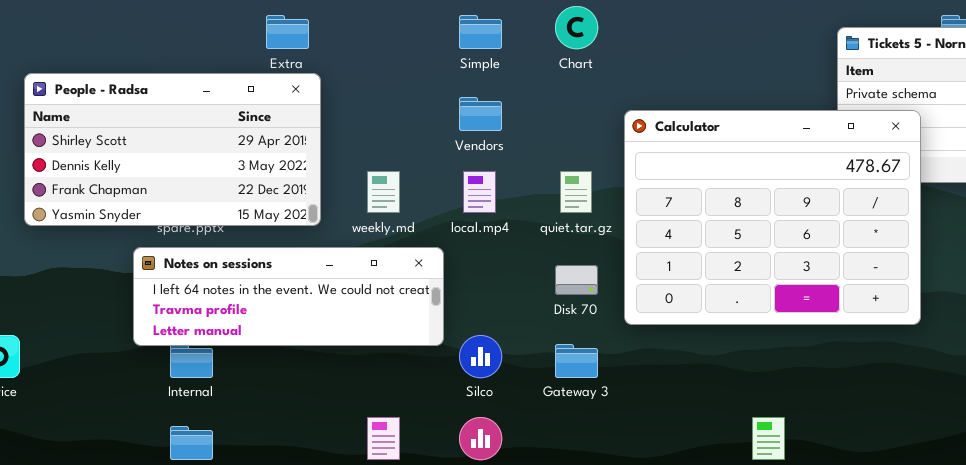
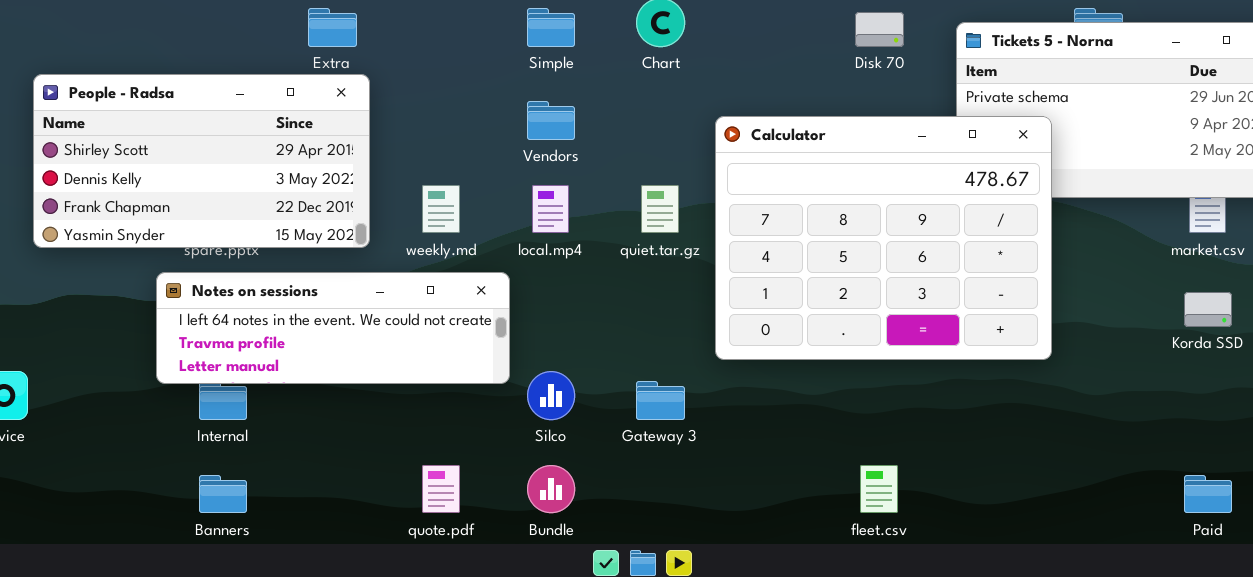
Disk 70: [555,265,598,295] -> [855,12,904,47], moved

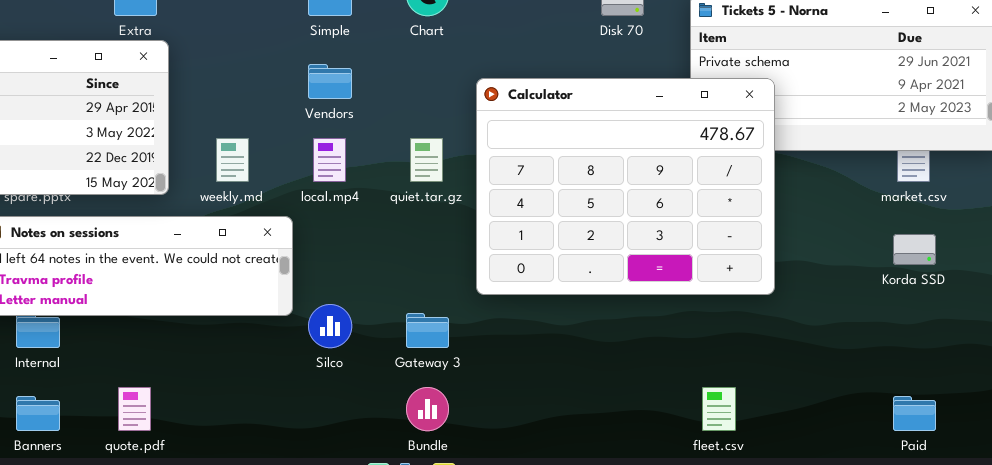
quote.pdf: [422,465,460,513] -> [118,387,151,431], moved
Bundle: [527,465,575,513] -> [406,387,449,431], moved
fleet.csv: [860,465,898,513] -> [702,387,736,431], moved

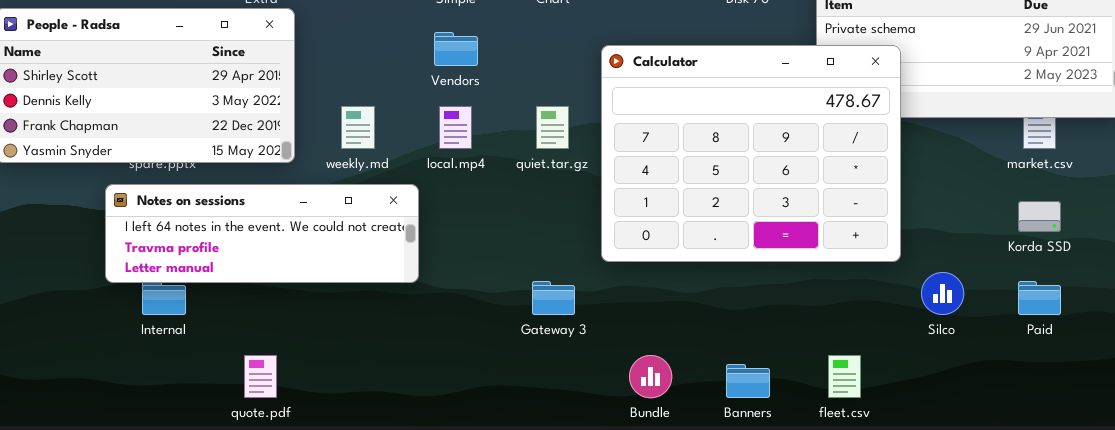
Silco: [308,304,352,348] -> [921,272,964,315], moved
Bundle: [406,387,449,431] -> [629,355,672,398], moved
Banners: [16,396,60,431] -> [726,364,770,398], moved
Paid: [893,396,936,431] -> [1018,281,1061,315], moved

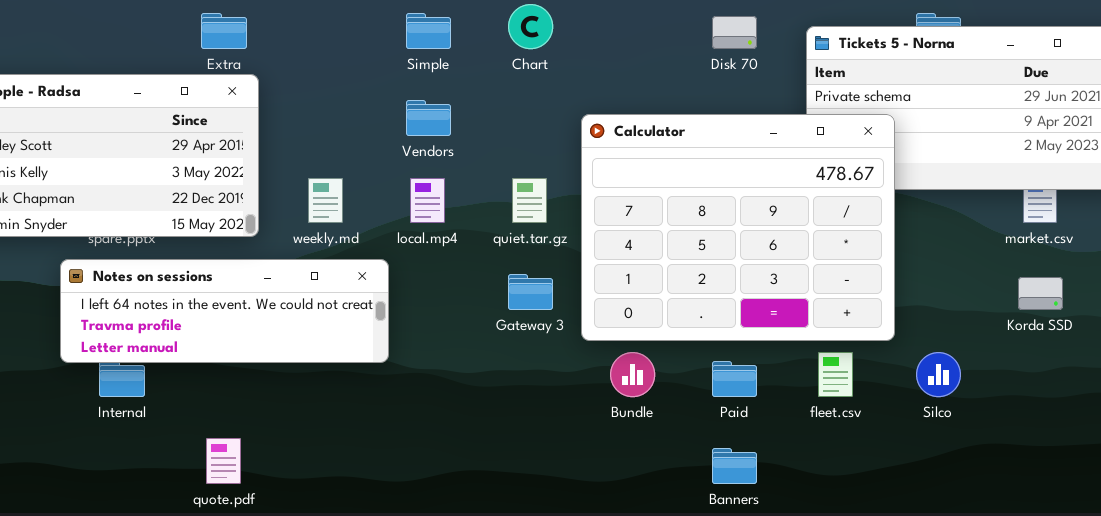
Gateway 3: [532,281,575,315] -> [508,274,553,310], moved
Paid: [1018,281,1061,315] -> [712,361,757,397], moved
Bundle: [629,355,672,398] -> [610,352,655,397], moved
fleet.csv: [828,355,861,398] -> [818,352,853,397], moved

